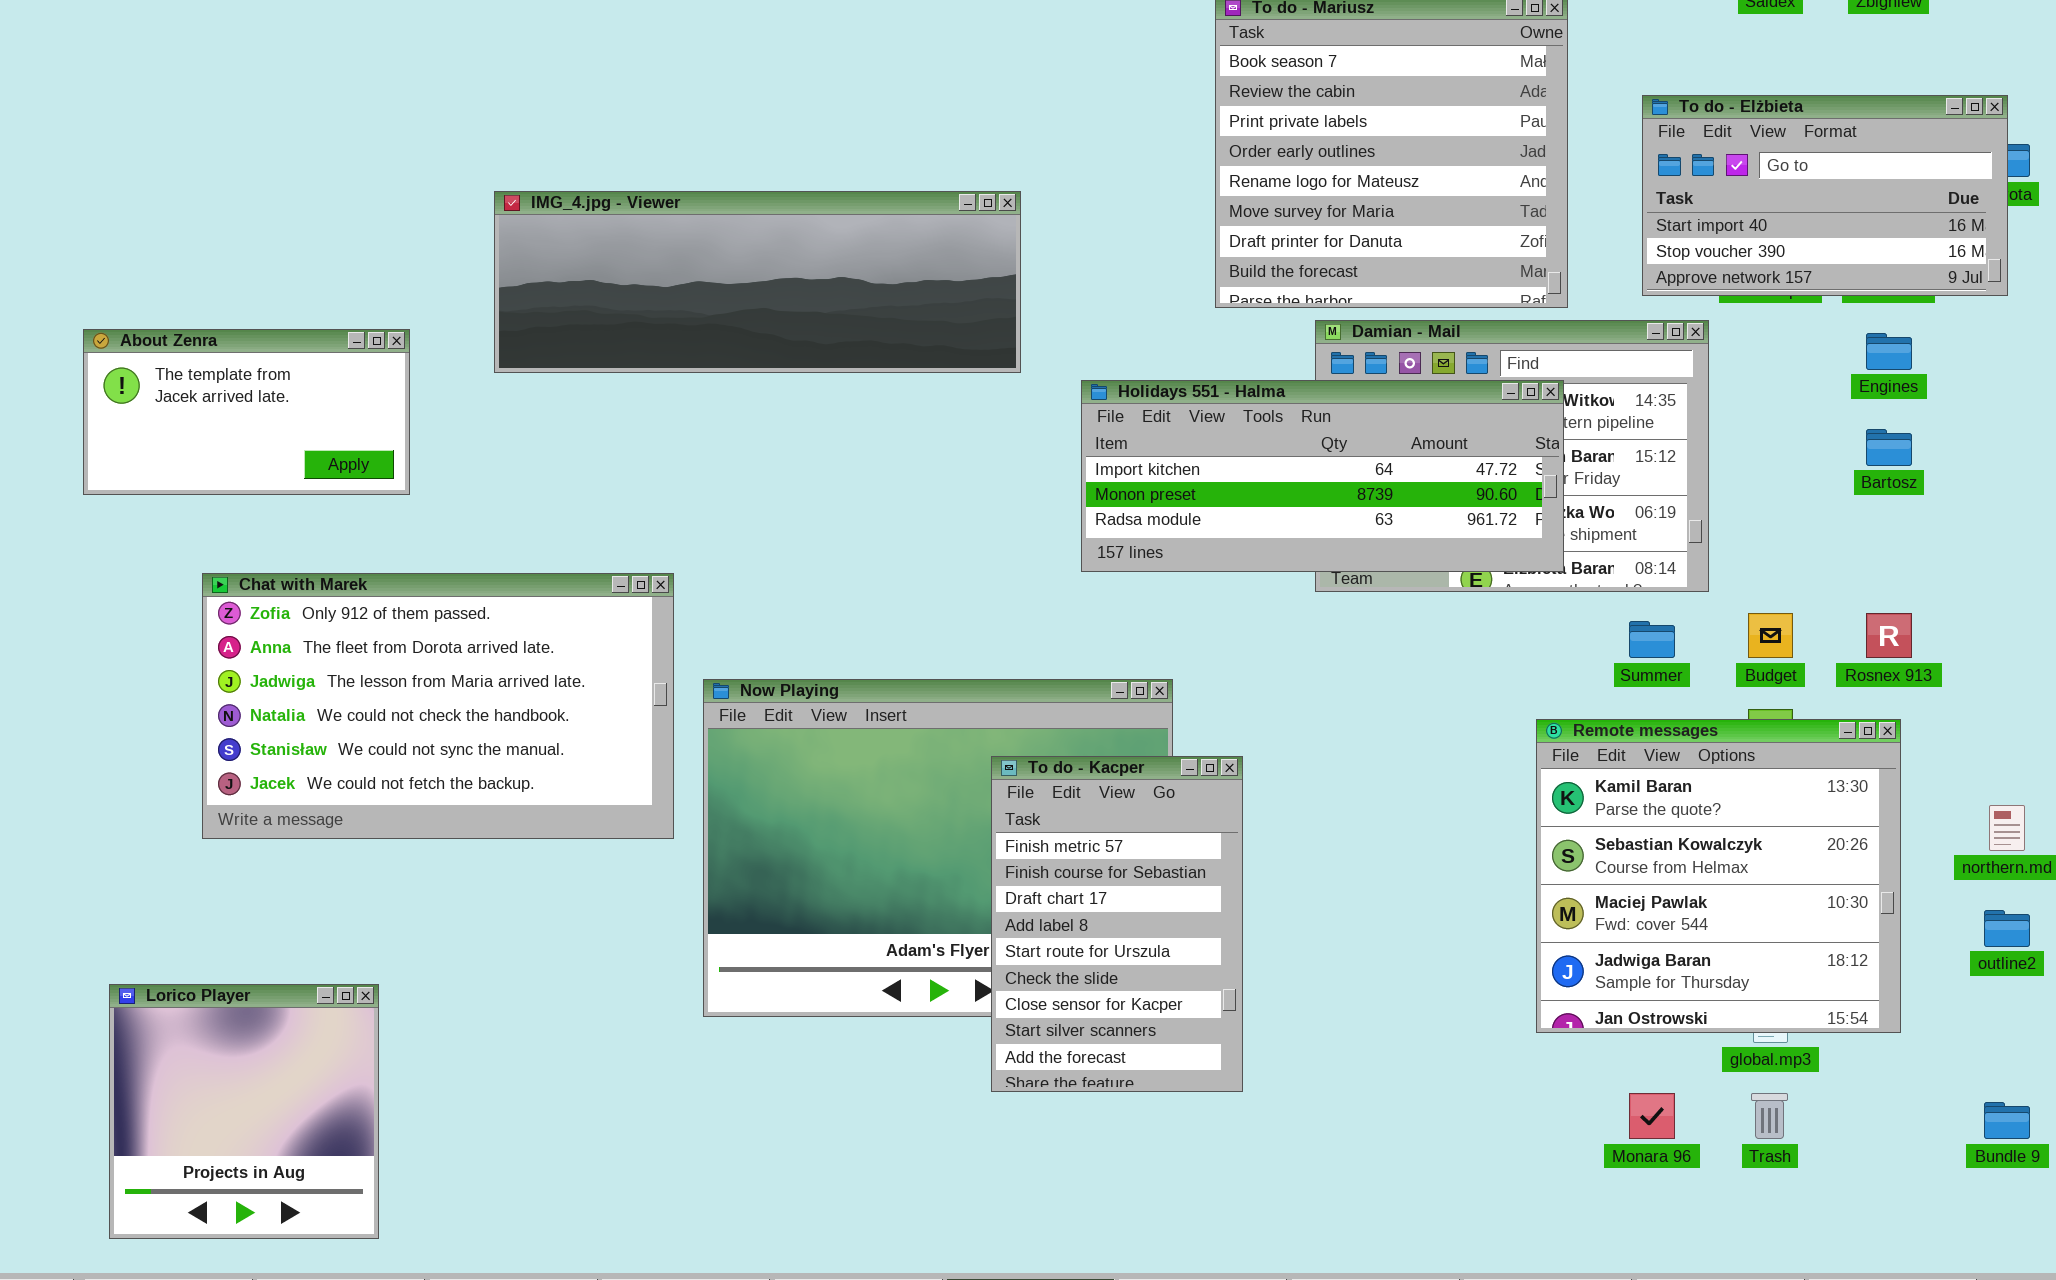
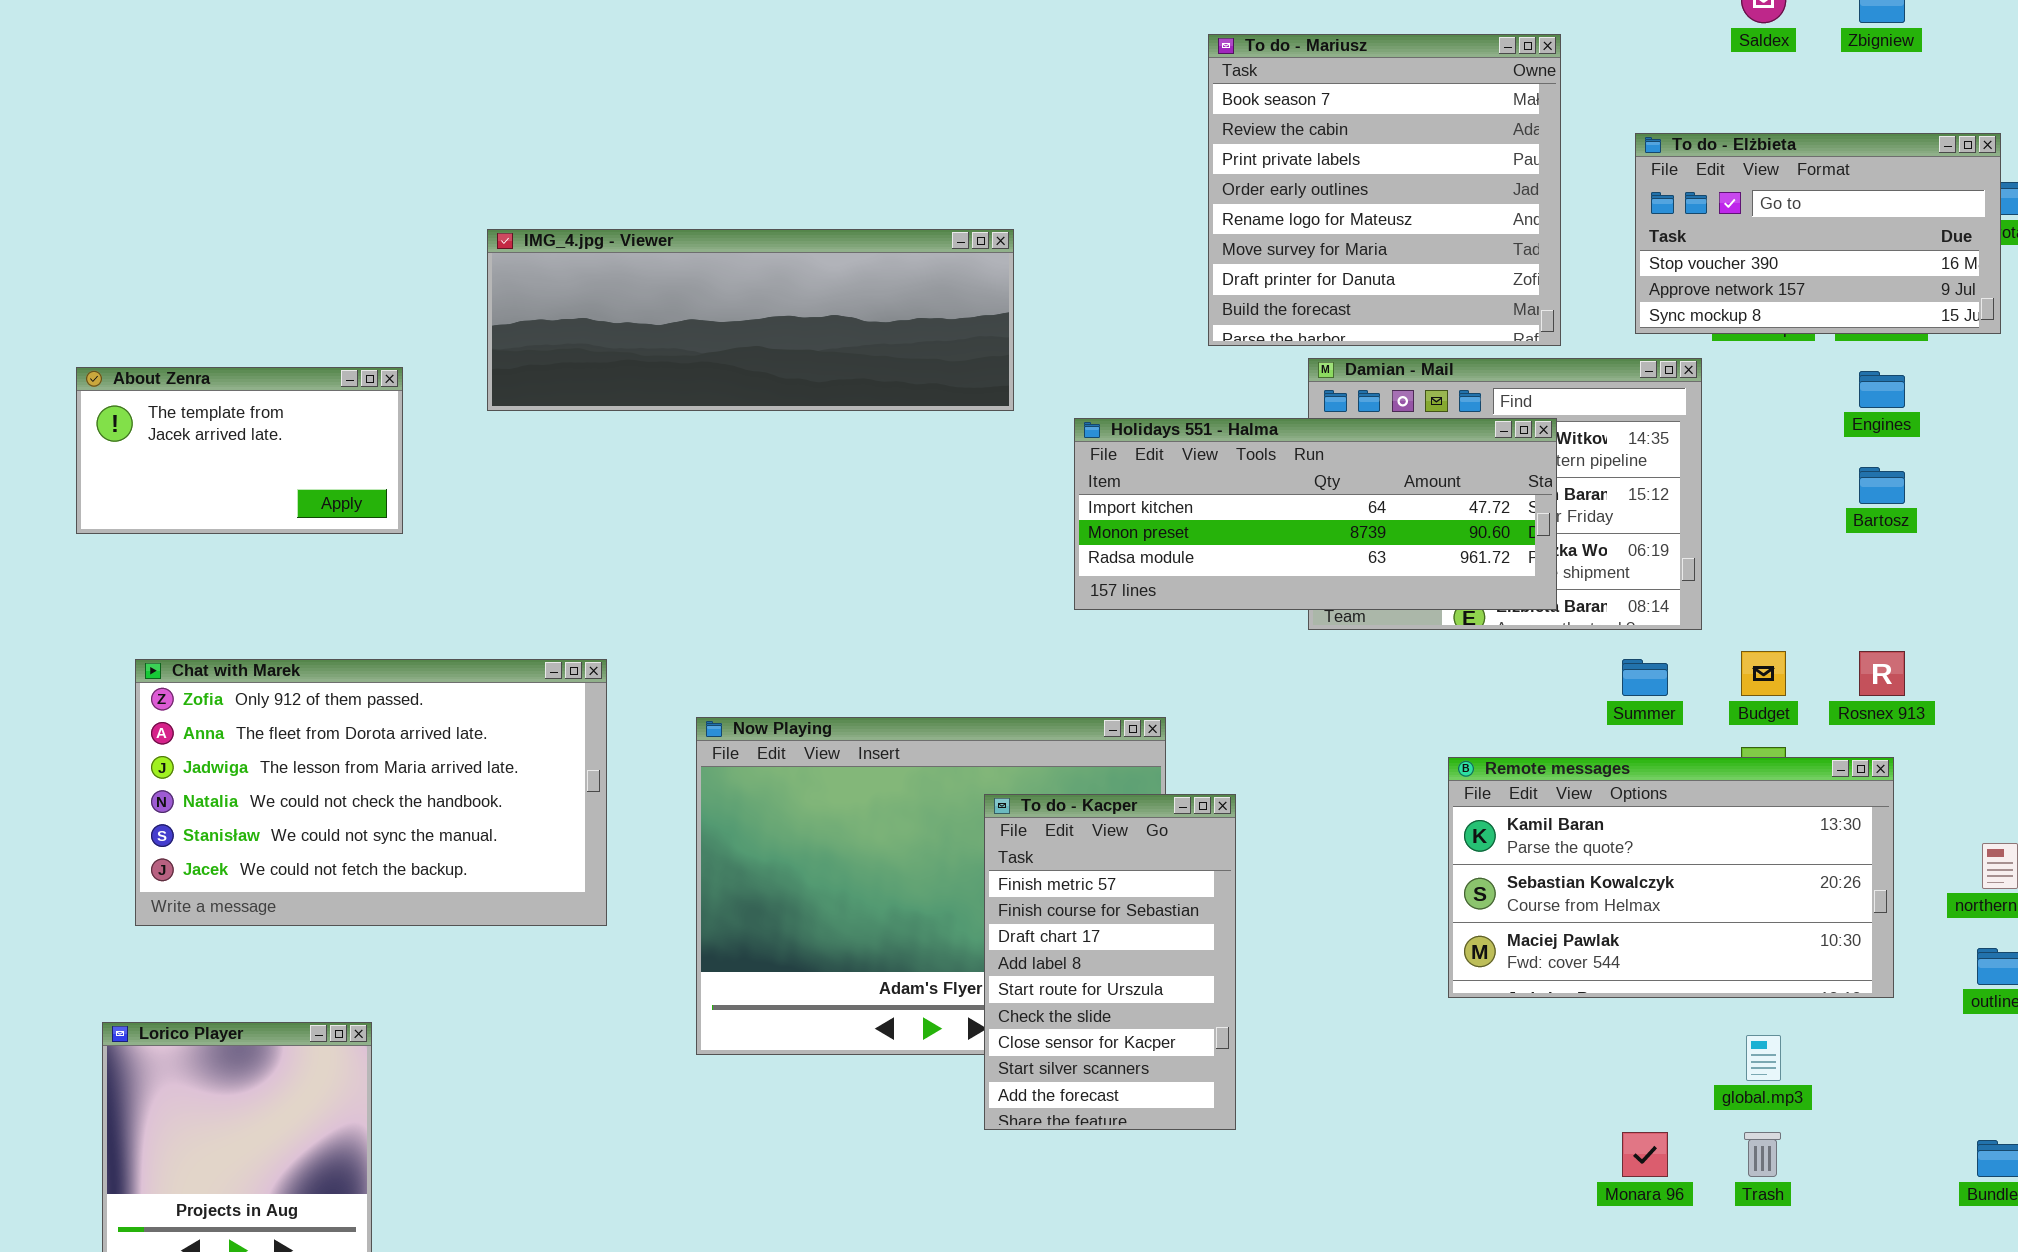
To do - Elżbieta: [1642,95,2008,296] -> [1635,133,2001,334], scrolled down 1 row
Chat with Marek: [202,573,674,839] -> [135,659,607,926], moved
Remote messages: [1536,719,1901,1033] -> [1448,757,1894,998], resized

